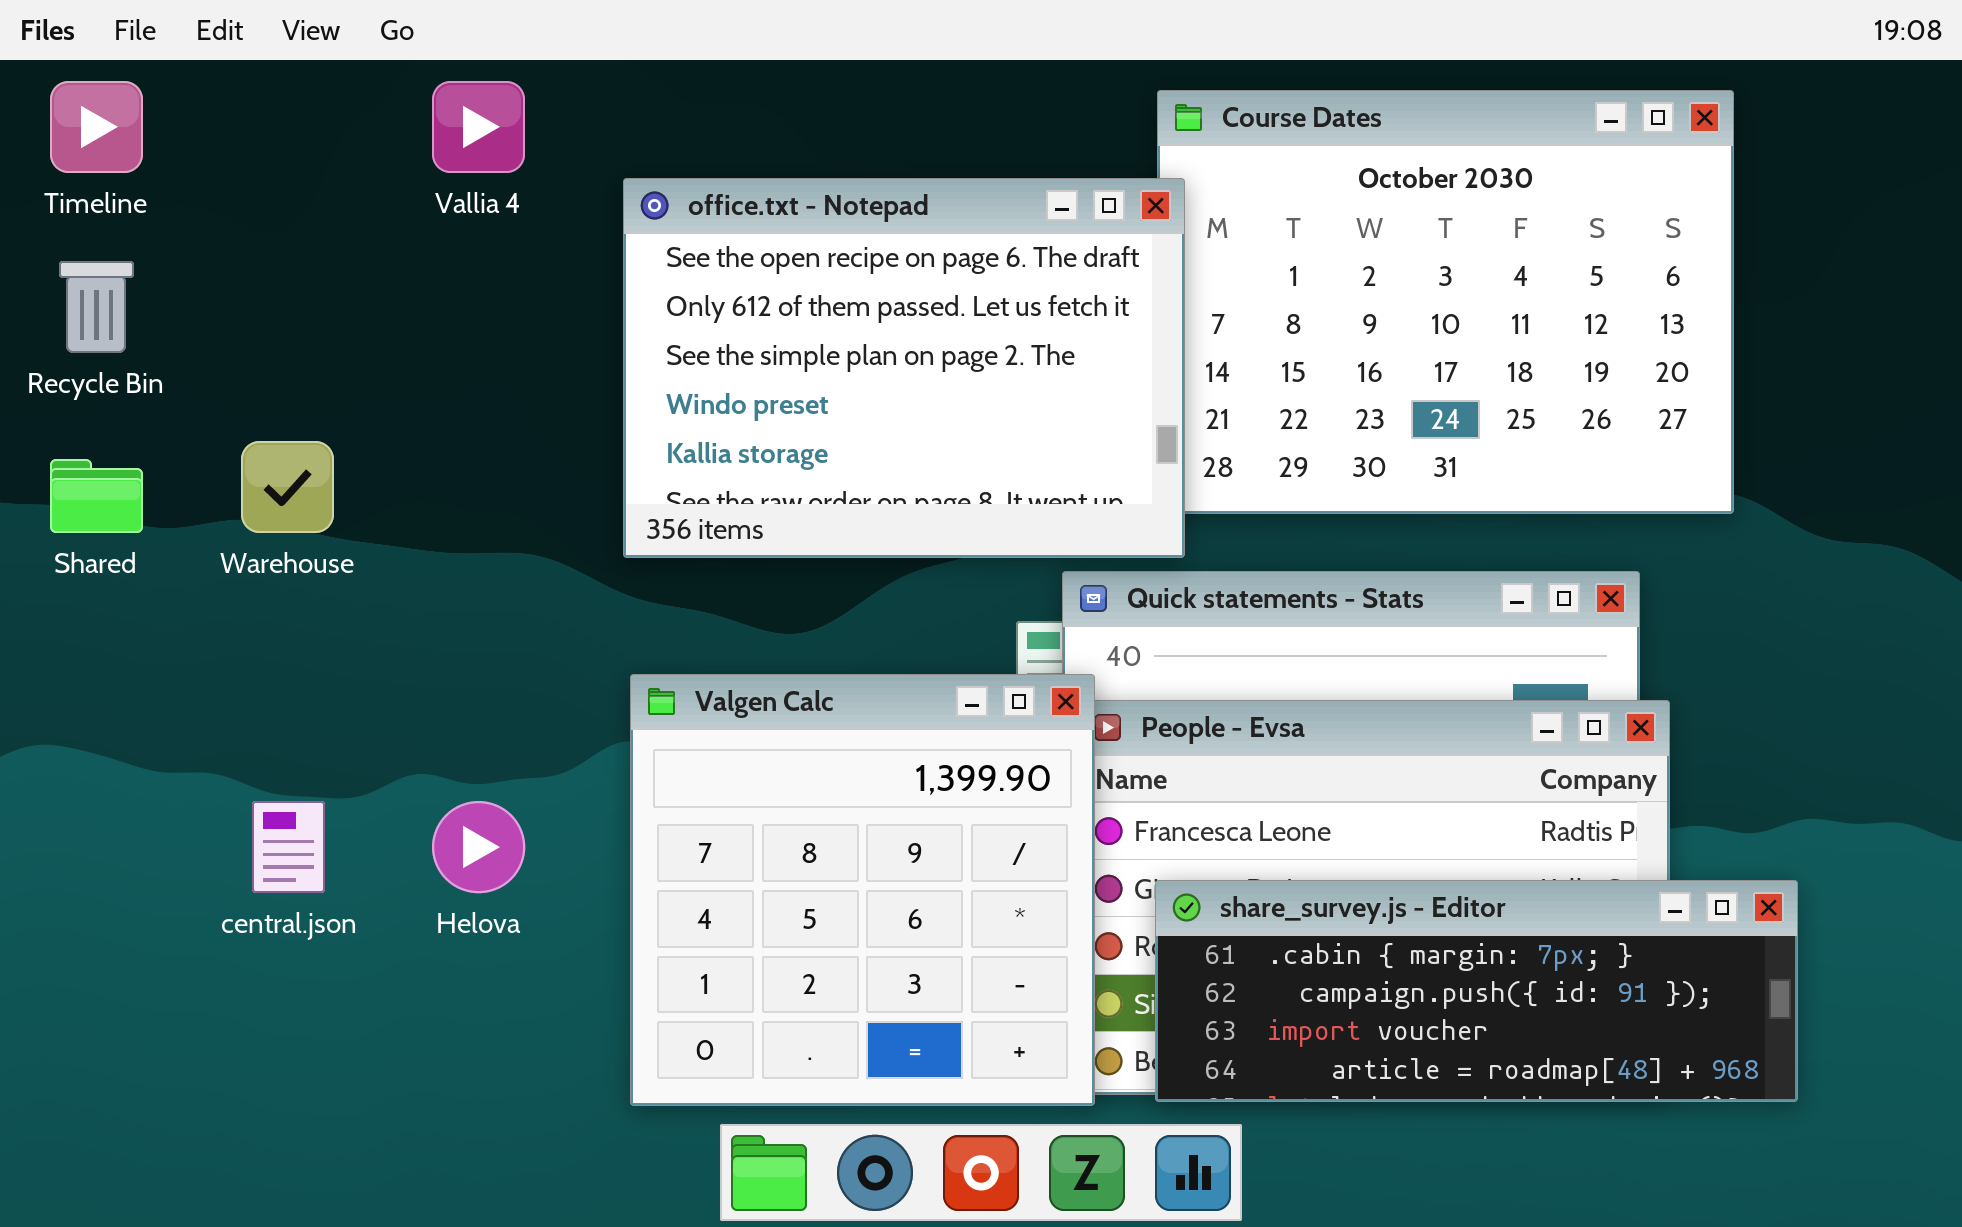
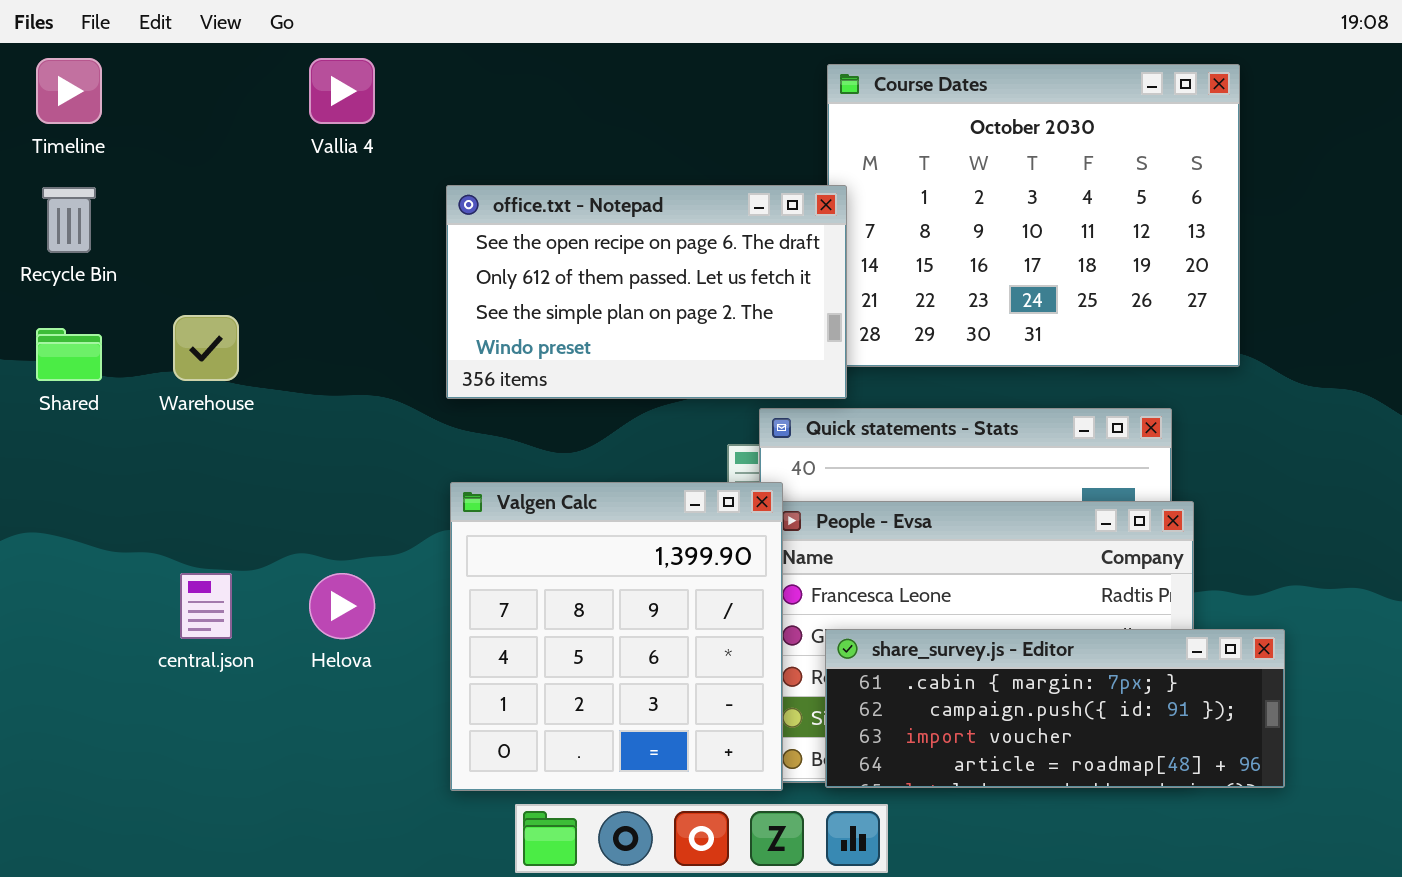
office.txt - Notepad: [623,178,1185,558] -> [446,185,847,399], resized

